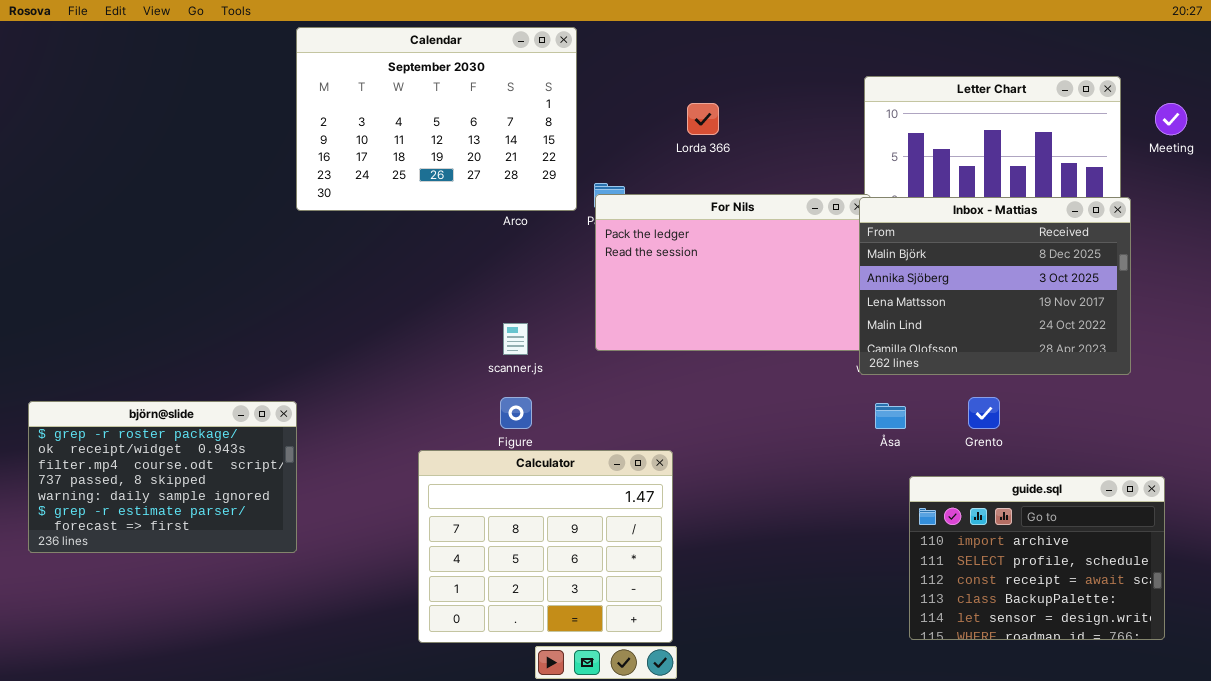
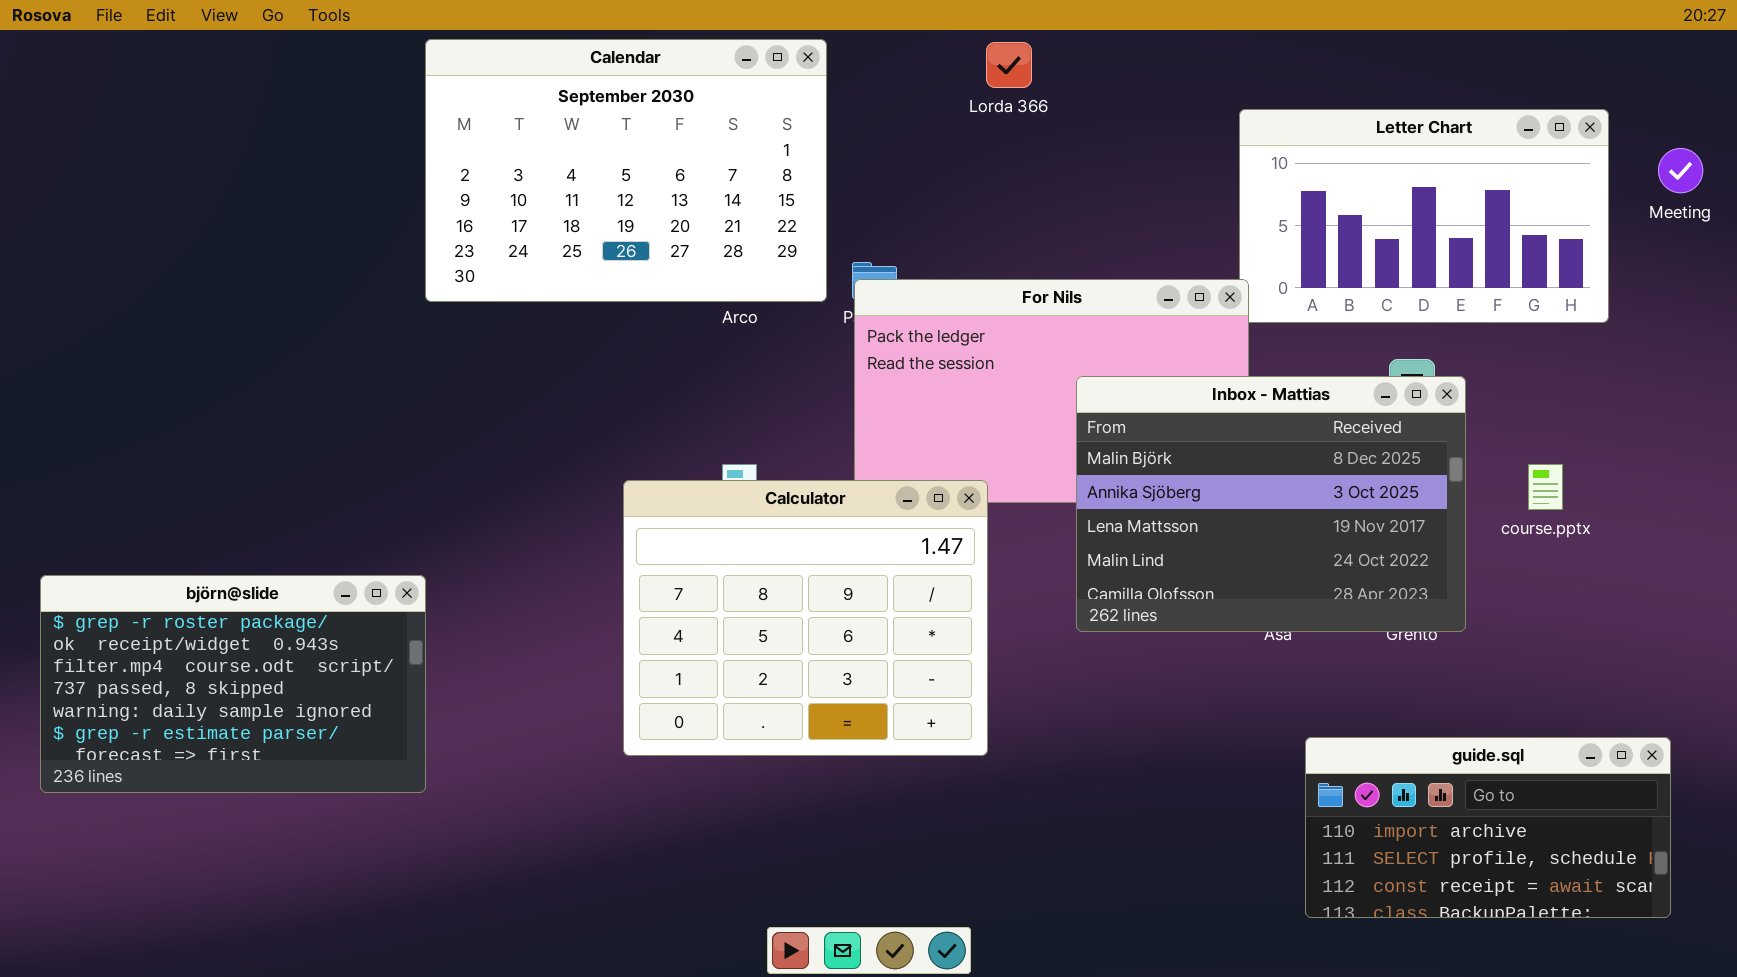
Lorda 366: [687,103,719,135] -> [986,42,1032,88], moved
Inbox - Mattias: [859,197,1131,375] -> [1076,376,1466,632], moved
Calculator: [418,450,673,643] -> [623,480,988,756], moved
guide.sql: [909,476,1165,640] -> [1305,737,1671,918], resized

